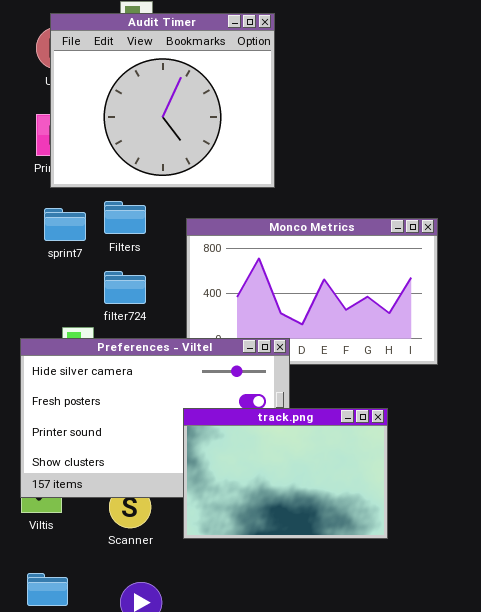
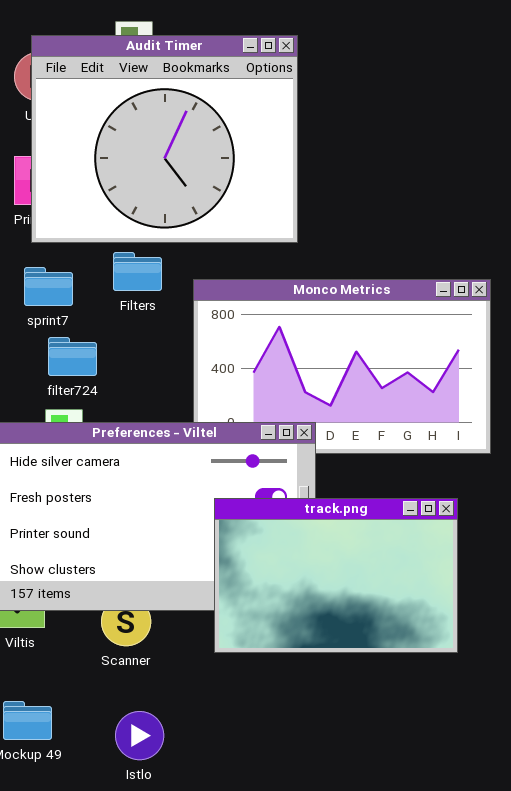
Filters: [104,201,146,234] -> [113,252,162,291], moved
filter724: [104,271,146,304] -> [48,337,97,376], moved
track.png: [183,408,388,539] -> [214,498,458,653], moved

